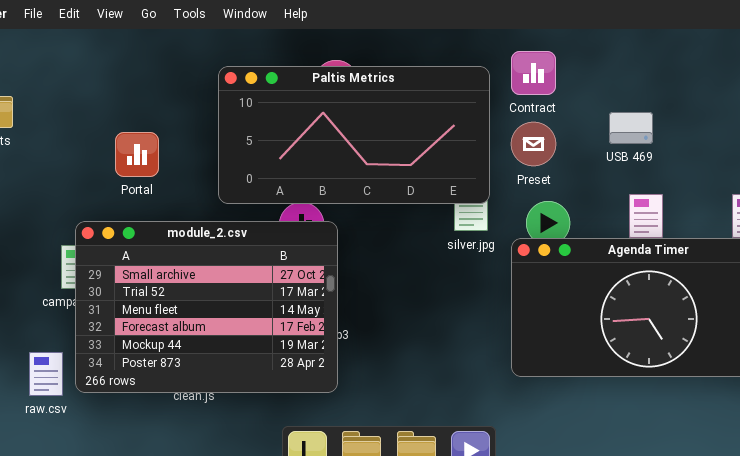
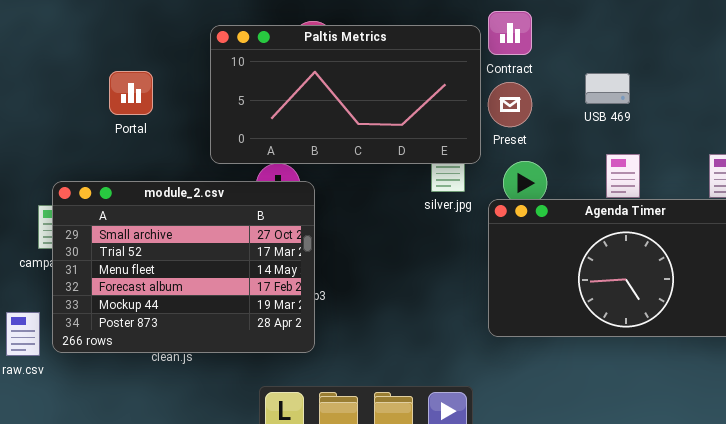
Paltis Metrics: [218,66,490,204] -> [210,25,481,164], moved
Portal: [115,132,159,177] -> [109,71,153,115], moved

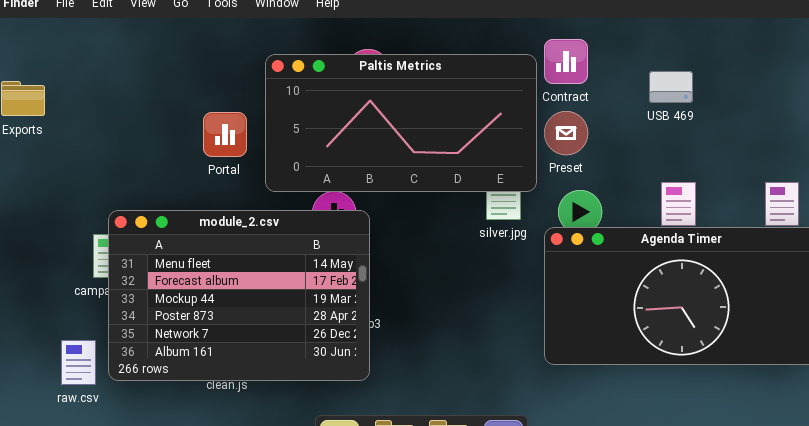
Portal: [109,71,153,115] -> [203,112,247,157], moved
USB 469: [585,73,630,104] -> [649,71,693,103], moved
module_2.csv: [52,181,315,353] -> [108,210,370,381], scrolled down 2 rows

